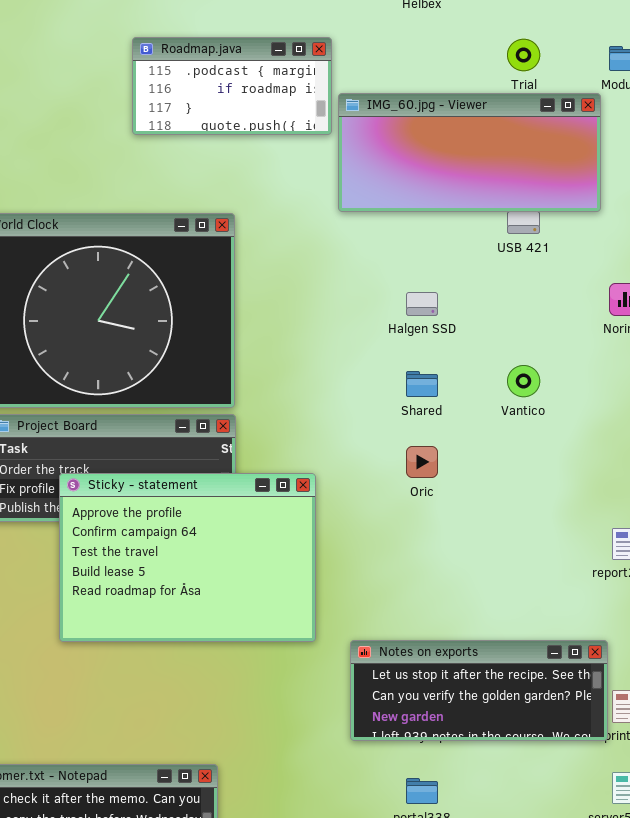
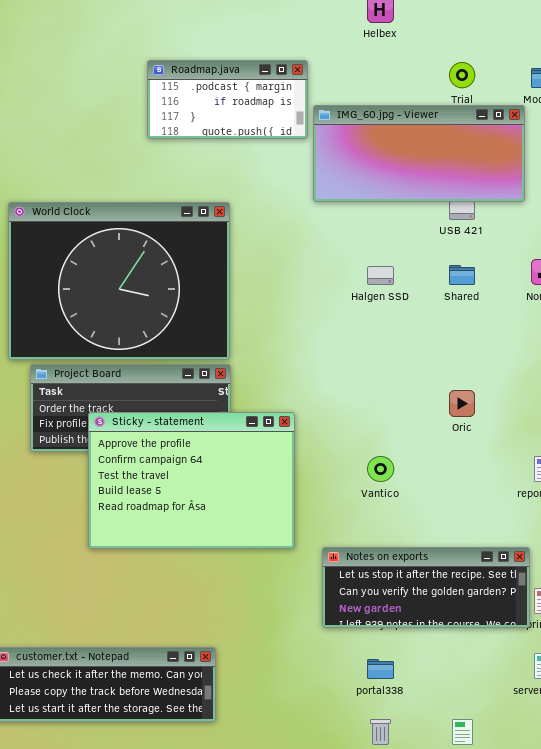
Vantico: [507,365,540,397] -> [367,456,394,482], moved
Shared: [406,371,438,397] -> [449,265,475,285], moved
Oric: [406,446,438,478] -> [449,390,475,417], moved

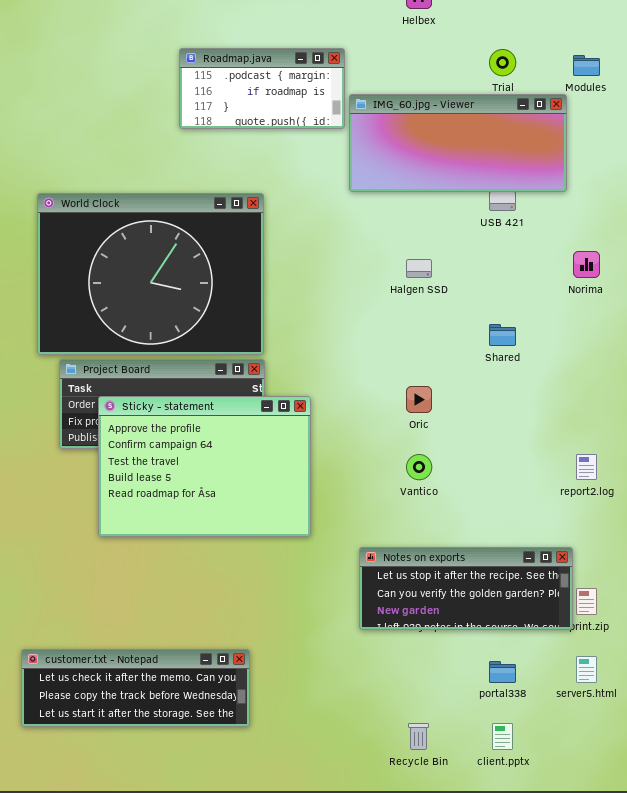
Shared: [449,265,475,285] -> [489,324,516,346], moved
Oric: [449,390,475,417] -> [406,386,432,413], moved
Sticky - statement: [88,412,295,549] -> [98,396,311,537], moved
portal338: [367,659,394,679] -> [489,661,516,683], moved

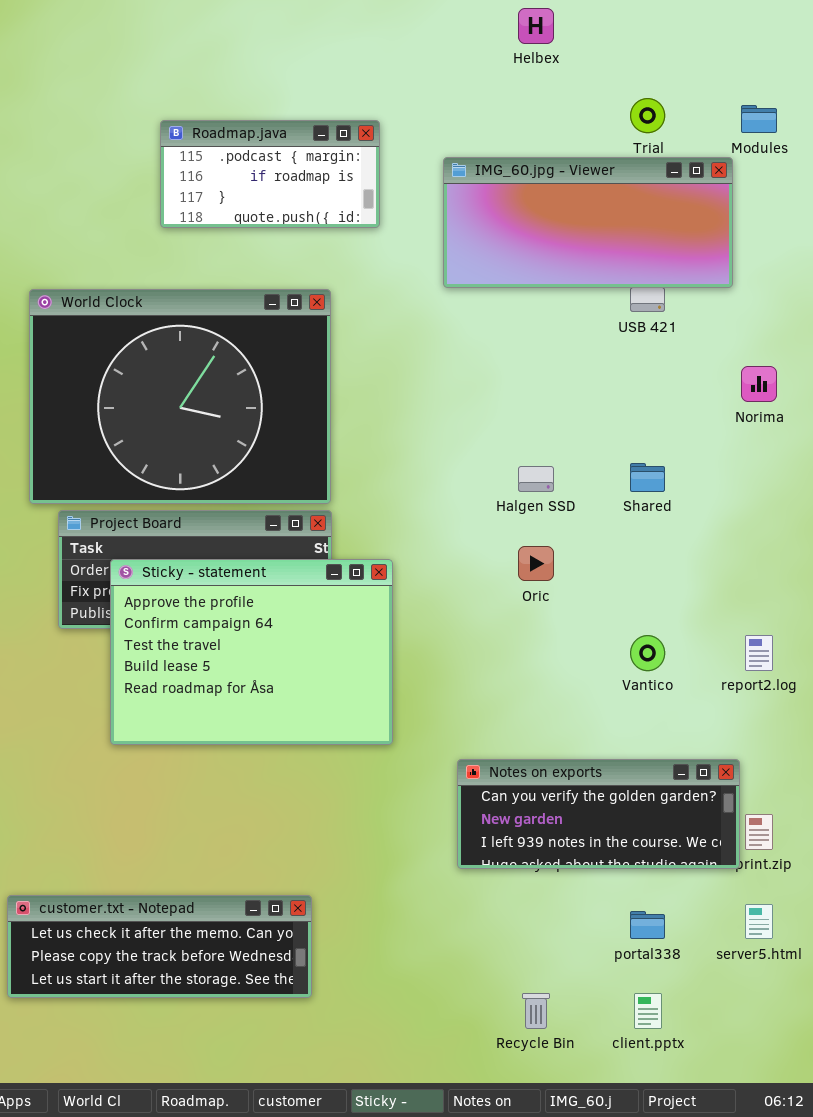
Roadmap.java: [179,48,345,129] -> [160,120,380,228], moved
Halgen SSD: [406,259,432,278] -> [518,466,554,492], moved
Vantico: [406,454,432,480] -> [630,635,665,671], moved
Notes on exports: [359,547,573,630] -> [457,759,740,869], scrolled down 1 row

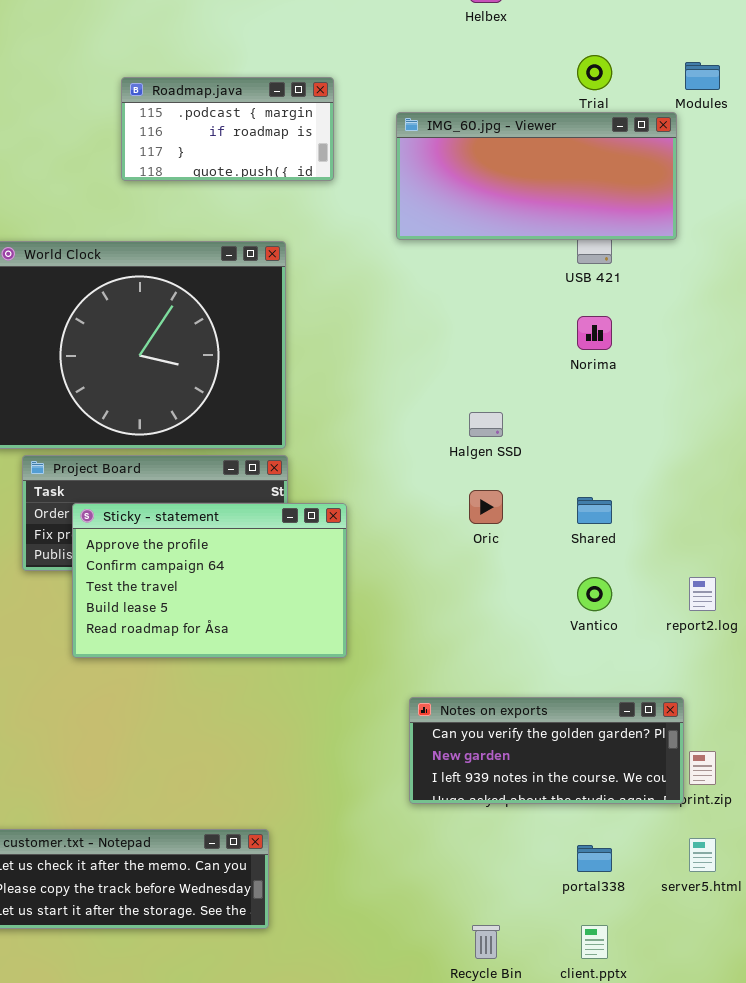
Norima: [741,366,777,402] -> [577,316,612,350], moved
Shared: [630,463,665,492] -> [577,497,612,524], moved
Sticky - statement: [110,559,393,745] -> [72,503,347,658], resized

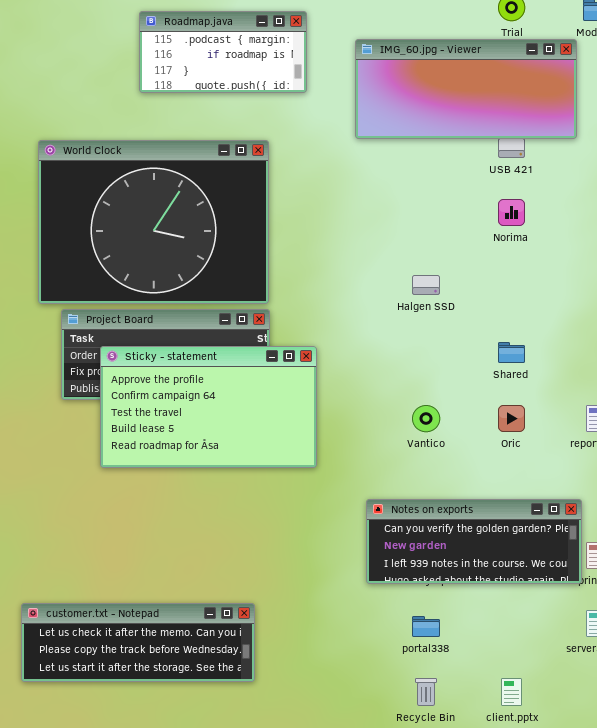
Oric: [469,490,503,524] -> [498,405,525,432], moved
Vantico: [577,577,612,611] -> [412,405,440,432], moved
portal338: [577,845,612,872] -> [412,616,440,637], moved

